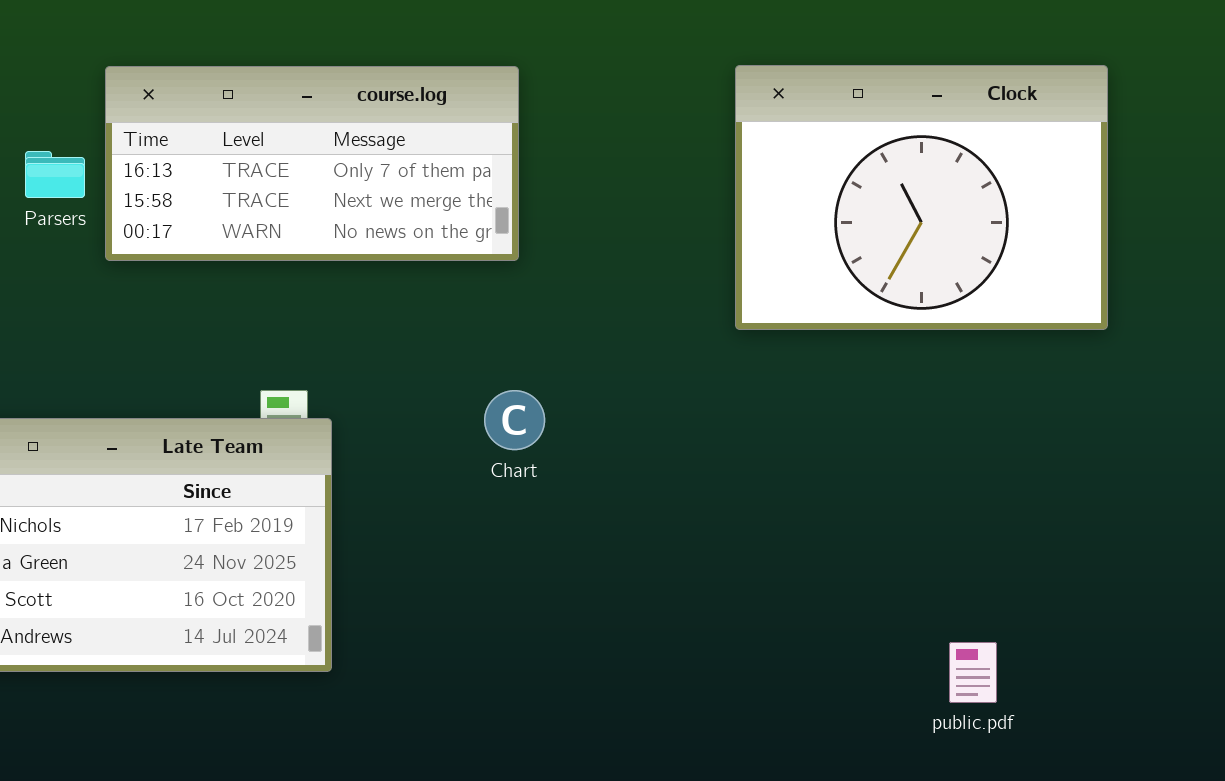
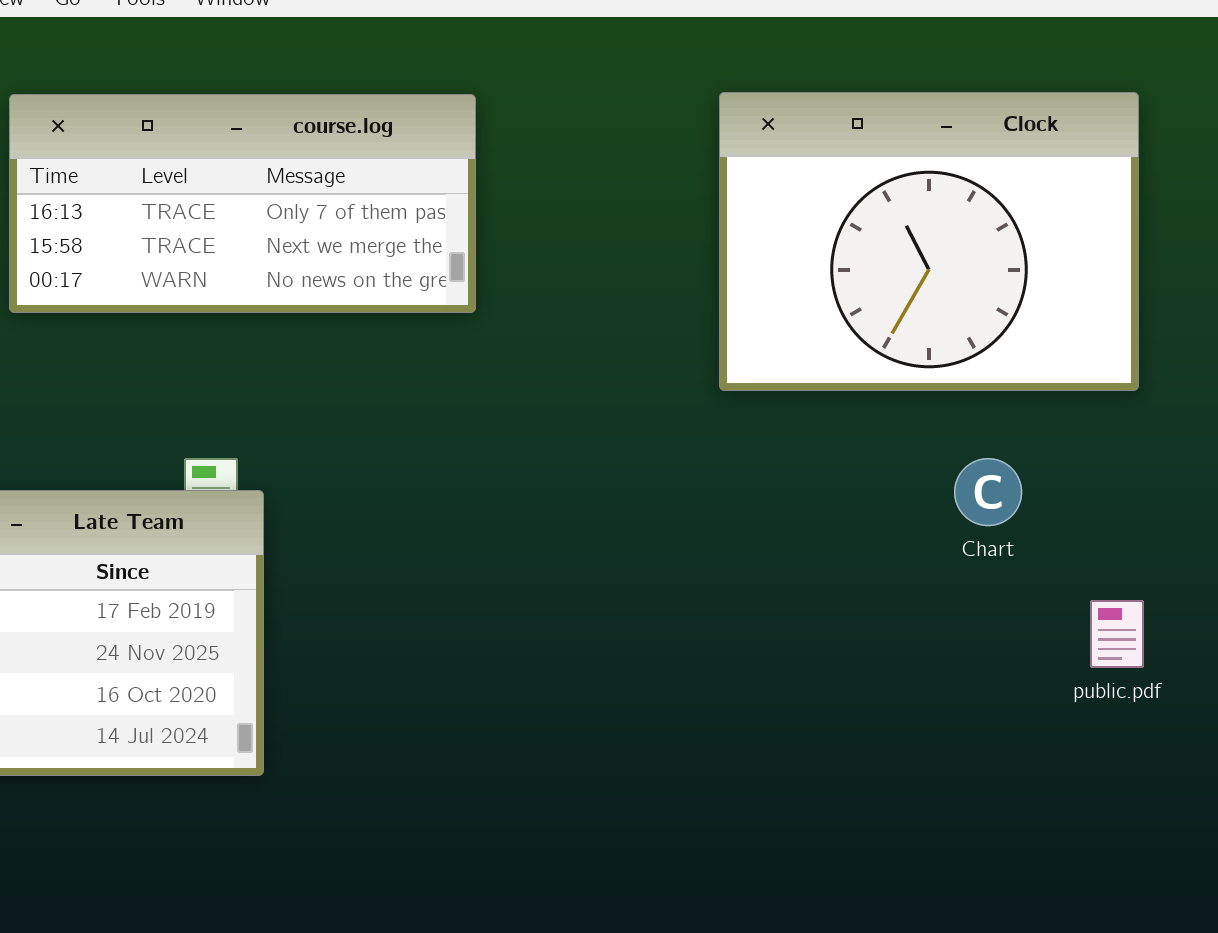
Chart: [484,390,545,450] -> [954,458,1022,526], moved
public.pdf: [949,642,997,703] -> [1090,600,1144,668], moved

